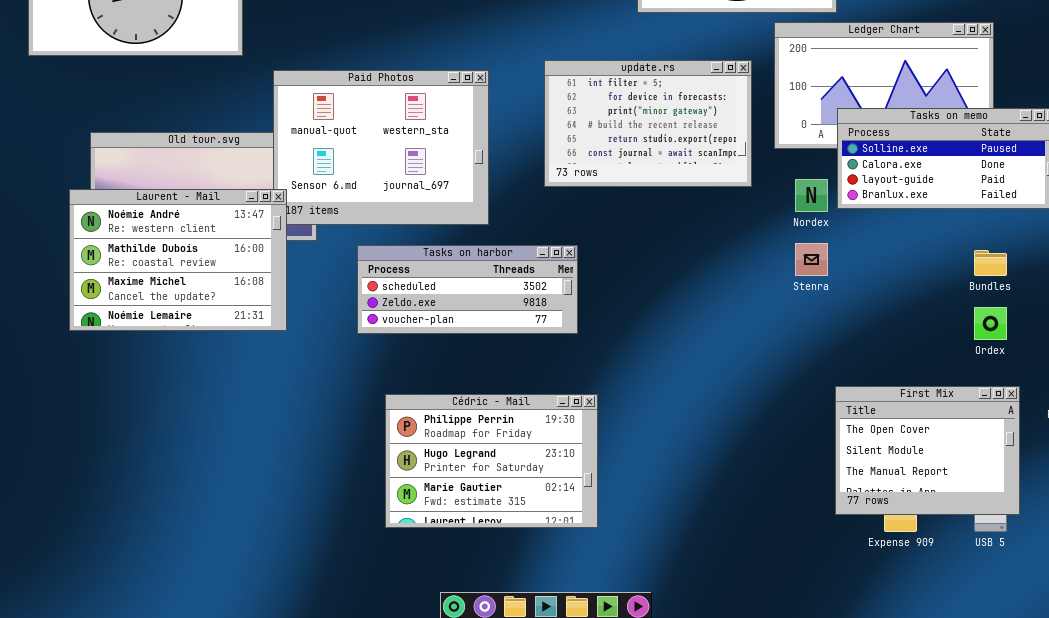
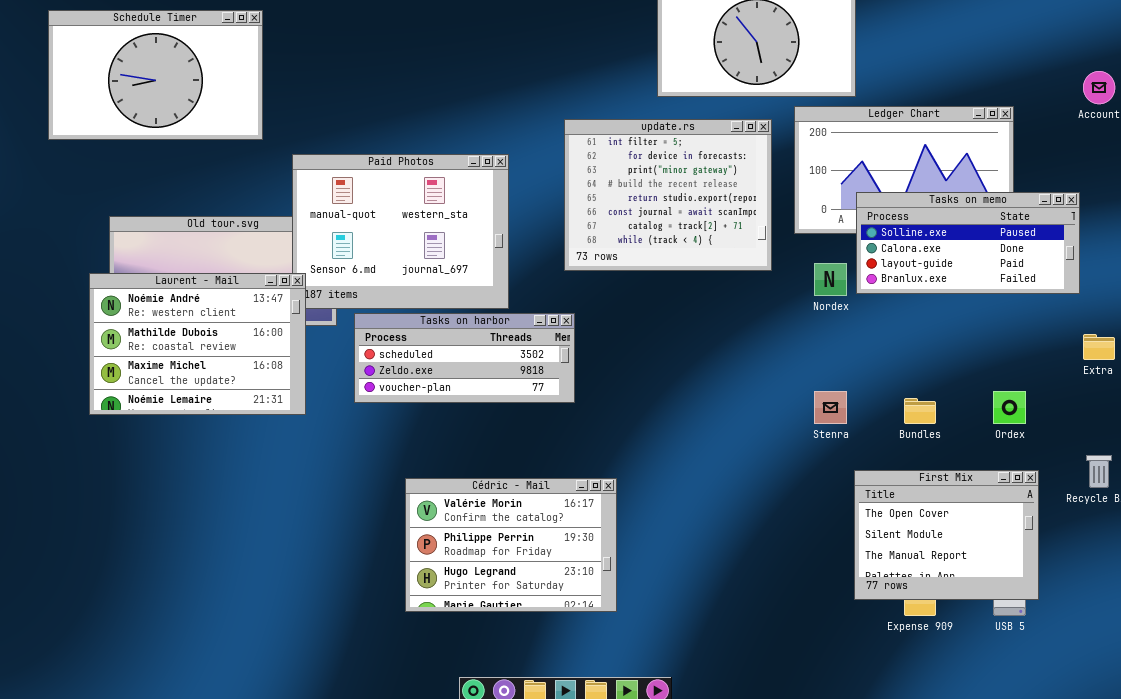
update.rs: [544,60,752,187] -> [564,119,772,271], resized
Stenra: [795,243,828,276] -> [814,391,847,424], moved
Tasks on harbor: [357,245,578,334] -> [354,313,575,403], moved
Bundles: [974,250,1007,276] -> [904,398,936,424], moved
Cédric - Mail: [385,394,598,528] -> [405,478,617,612], scrolled up 1 row

